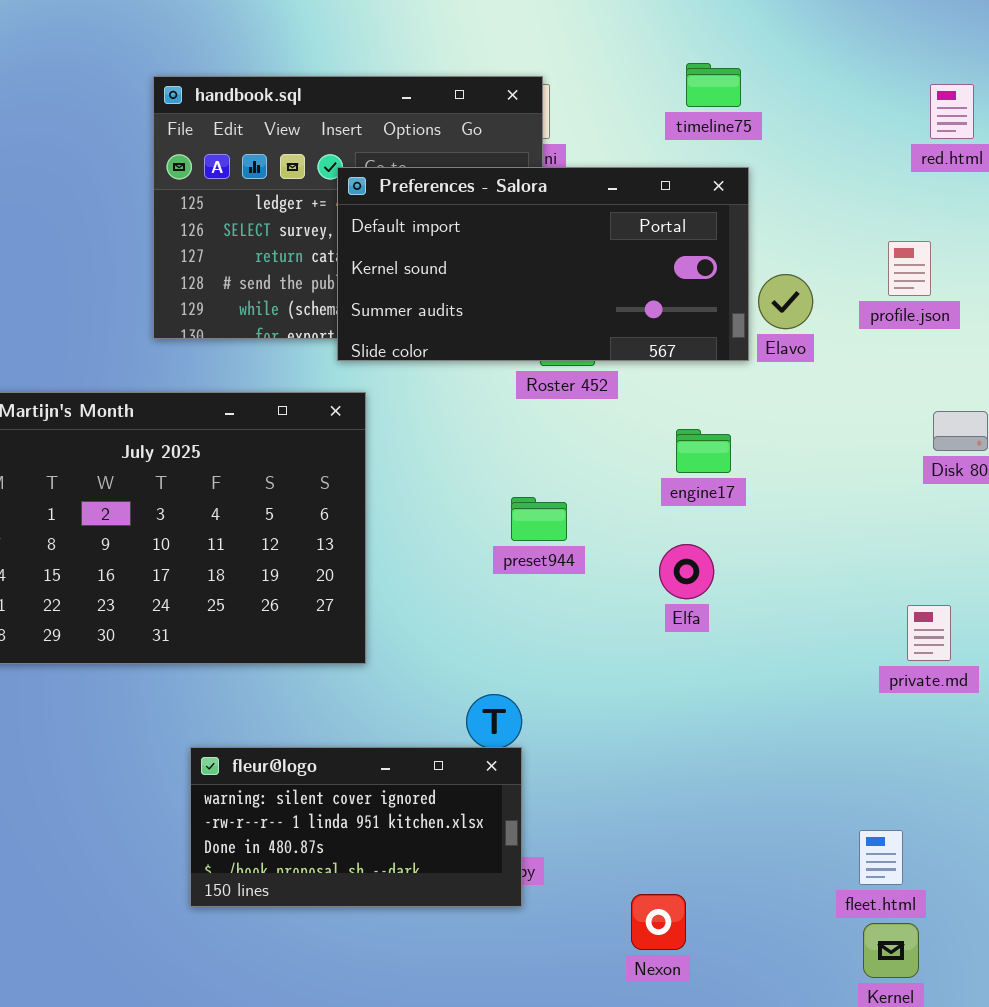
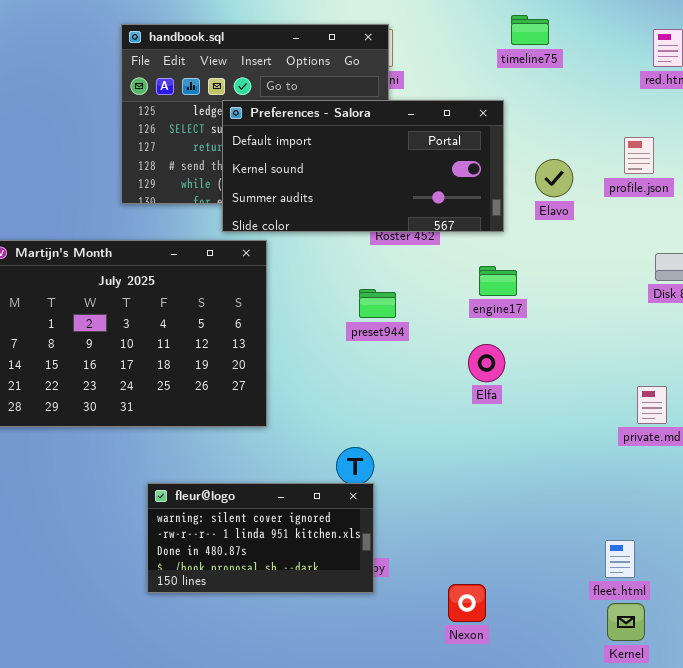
timeline75: [686,63,741,107] -> [511,15,549,45], moved
Preferences - Salora: [337,167,749,361] -> [222,100,504,232], moved
preset944: [511,497,567,541] -> [359,289,396,318], moved

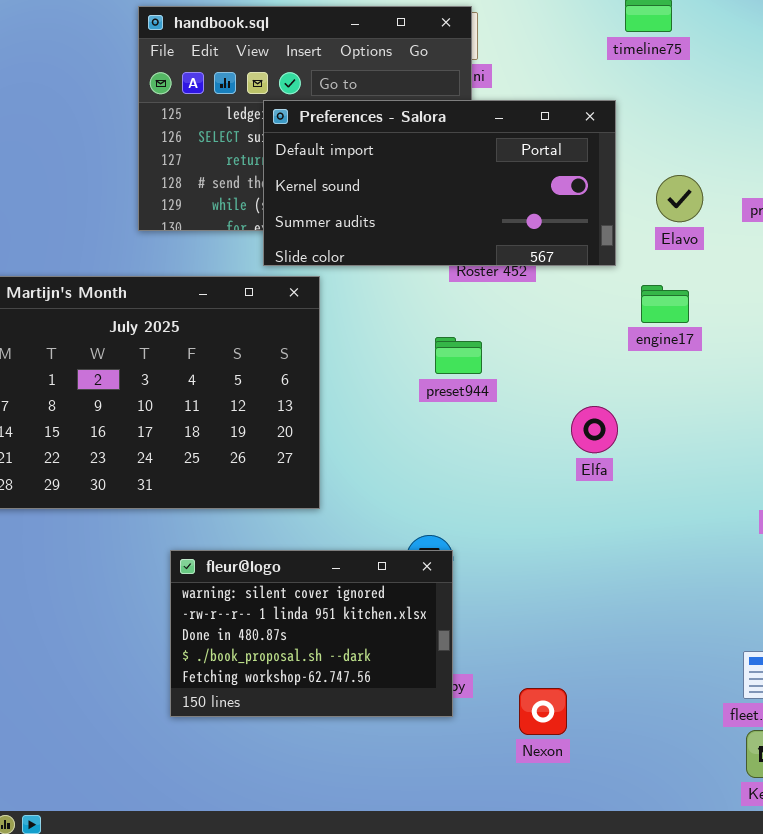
engine17: [479,266,517,296] -> [641,285,689,323], moved
fleur@logo: [147,483,374,593] -> [170,550,453,717], resized
Nexon: [448,584,486,622] -> [519,688,567,735], moved

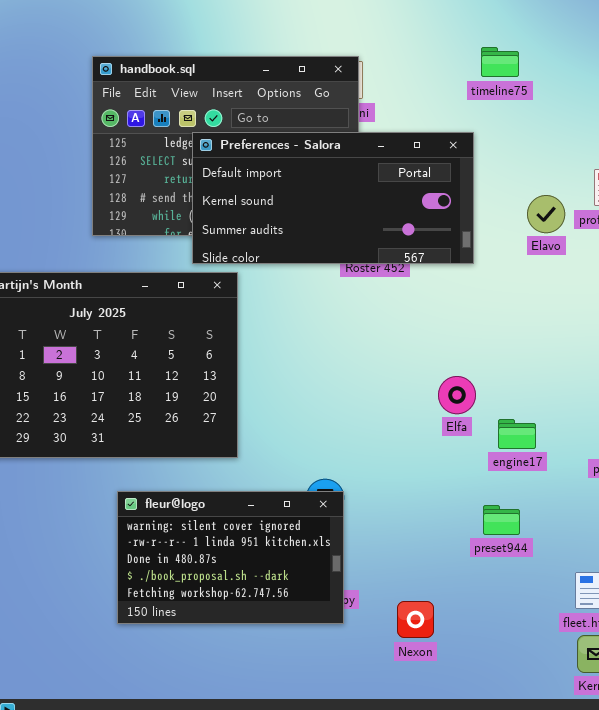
Elavo: [656,175,703,222] -> [527,195,565,233], moved
engine17: [641,285,689,323] -> [498,419,536,449], moved
preset944: [435,337,482,374] -> [483,505,520,535], moved

